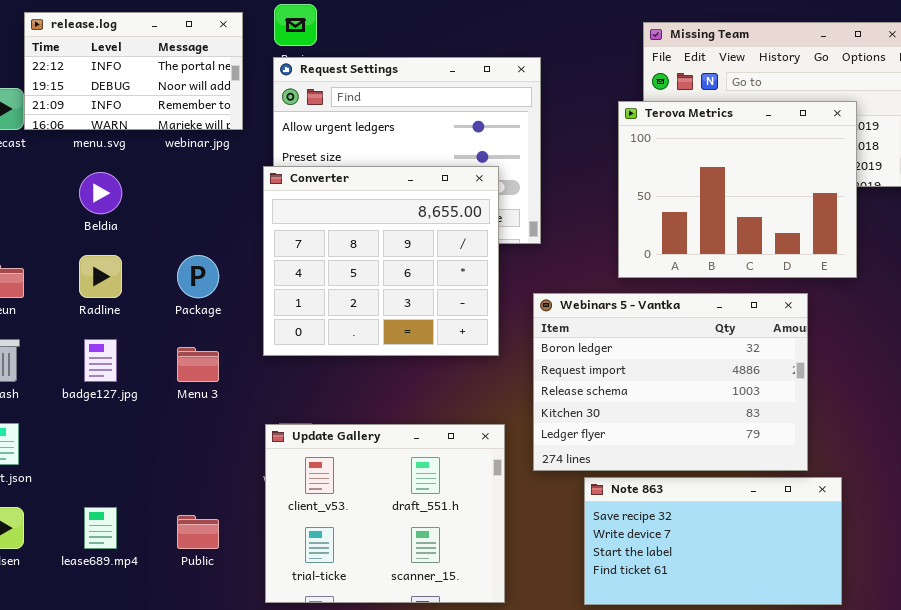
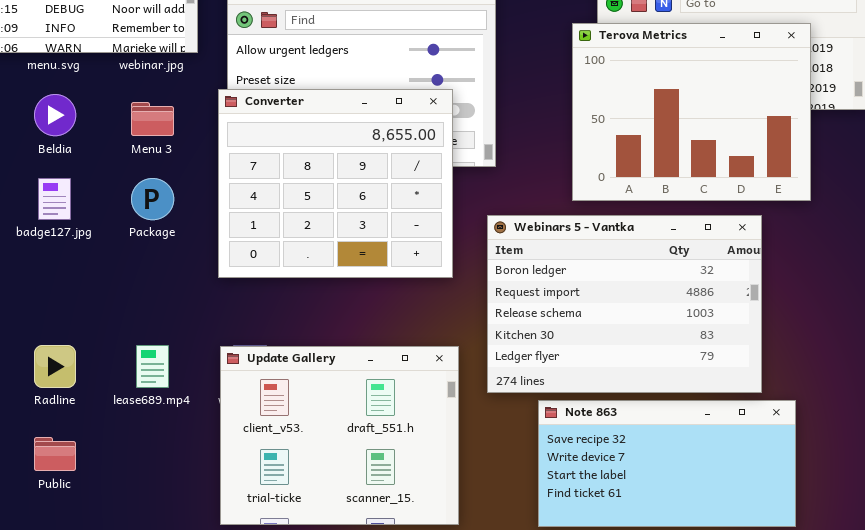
Radline: [79,255,122,298] -> [34,345,76,388], moved
badge127.jpg: [84,339,117,382] -> [38,178,71,220], moved
Menu 3: [177,347,219,382] -> [131,102,174,136], moved
lease689.mp4: [84,507,117,549] -> [136,345,169,388], moved
Public: [177,515,219,549] -> [34,437,76,471], moved

